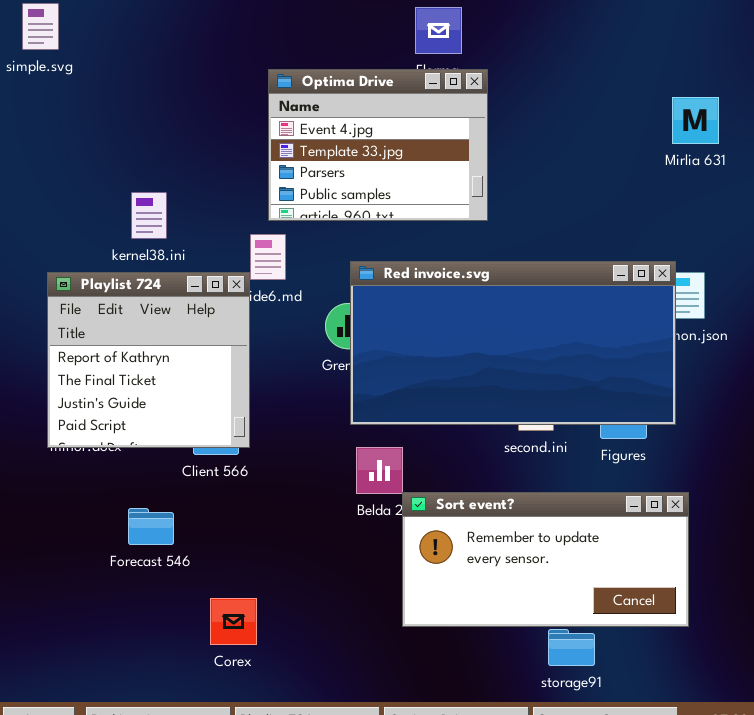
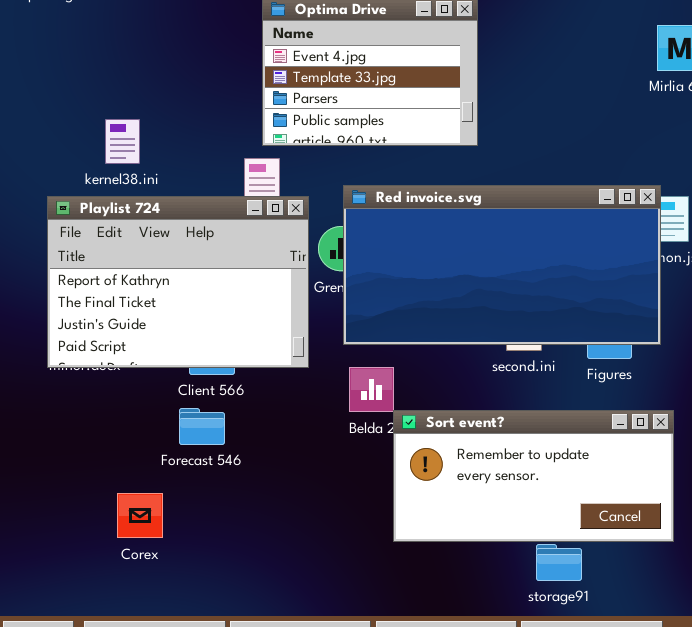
kernel38.ini: [131,192,167,239] -> [105,119,140,164], moved
Playlist 724: [47,272,250,448] -> [47,196,309,368], resized
Forecast 546: [128,508,174,545] -> [179,408,225,445], moved
Corex: [210,598,257,645] -> [117,493,163,538], moved

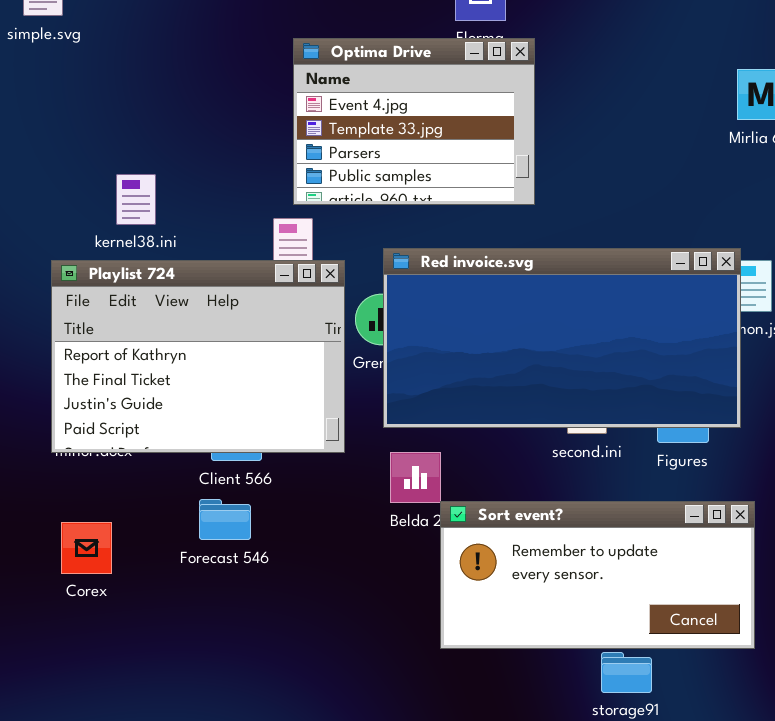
Corex: [117,493,163,538] -> [61,522,112,574], moved

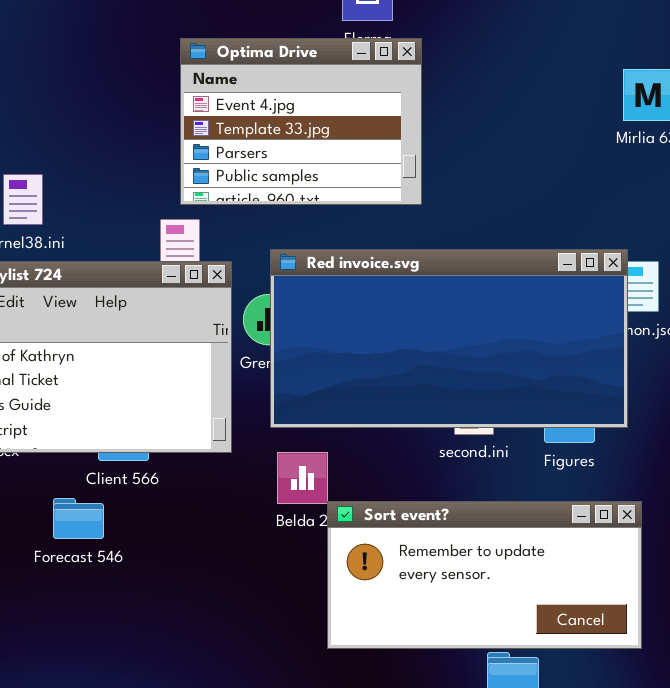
Forecast 546: [199,499,251,540] -> [53,498,104,539], moved

